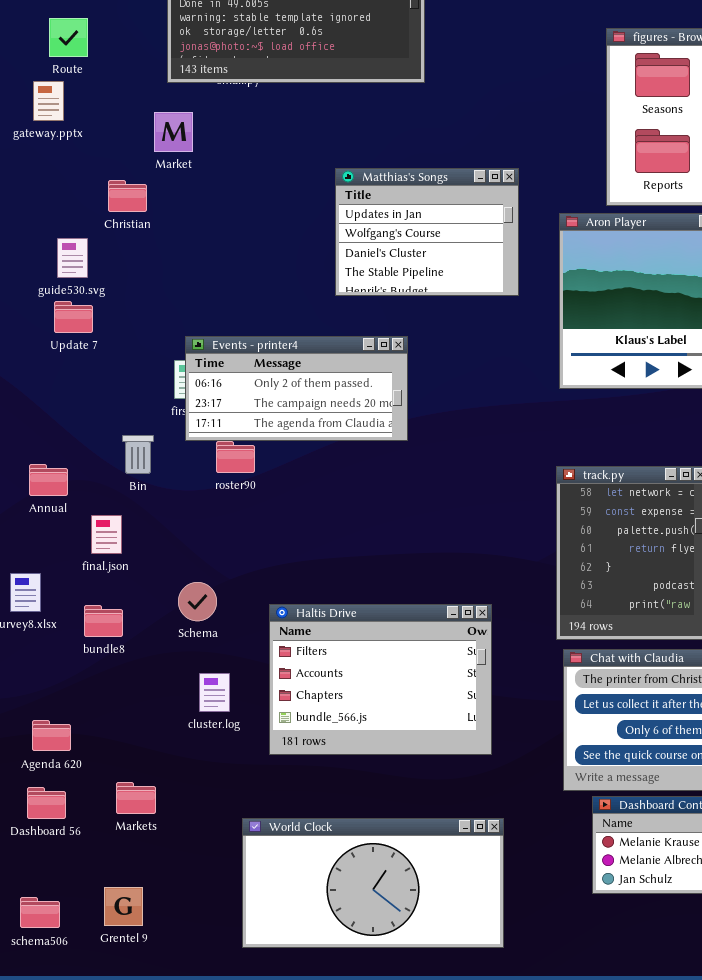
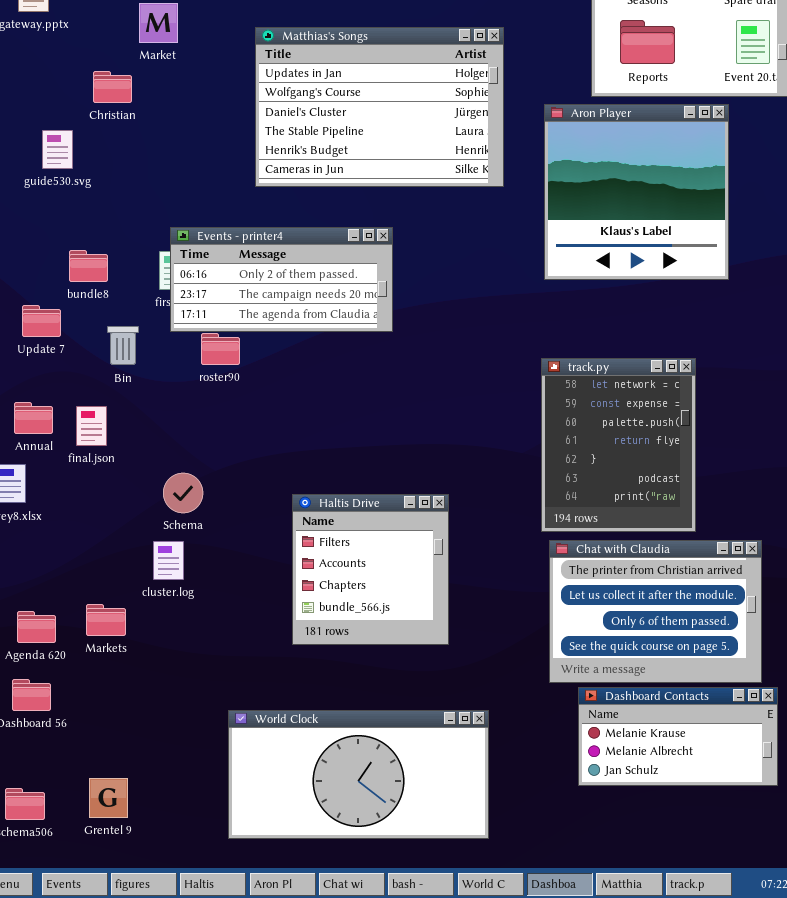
Matthias's Songs: [335,168,519,296] -> [255,27,504,187], resized
Update 7: [54,301,93,333] -> [22,305,61,337], moved
Annual: [29,464,68,496] -> [14,402,53,434], moved
Haltis Drive: [269,604,492,755] -> [292,494,449,645], moved, resized
bundle8: [84,605,123,637] -> [69,250,108,282], moved
cluster.log: [199,673,230,712] -> [153,541,184,580], moved
Markets: [116,782,156,814] -> [86,604,126,636], moved

